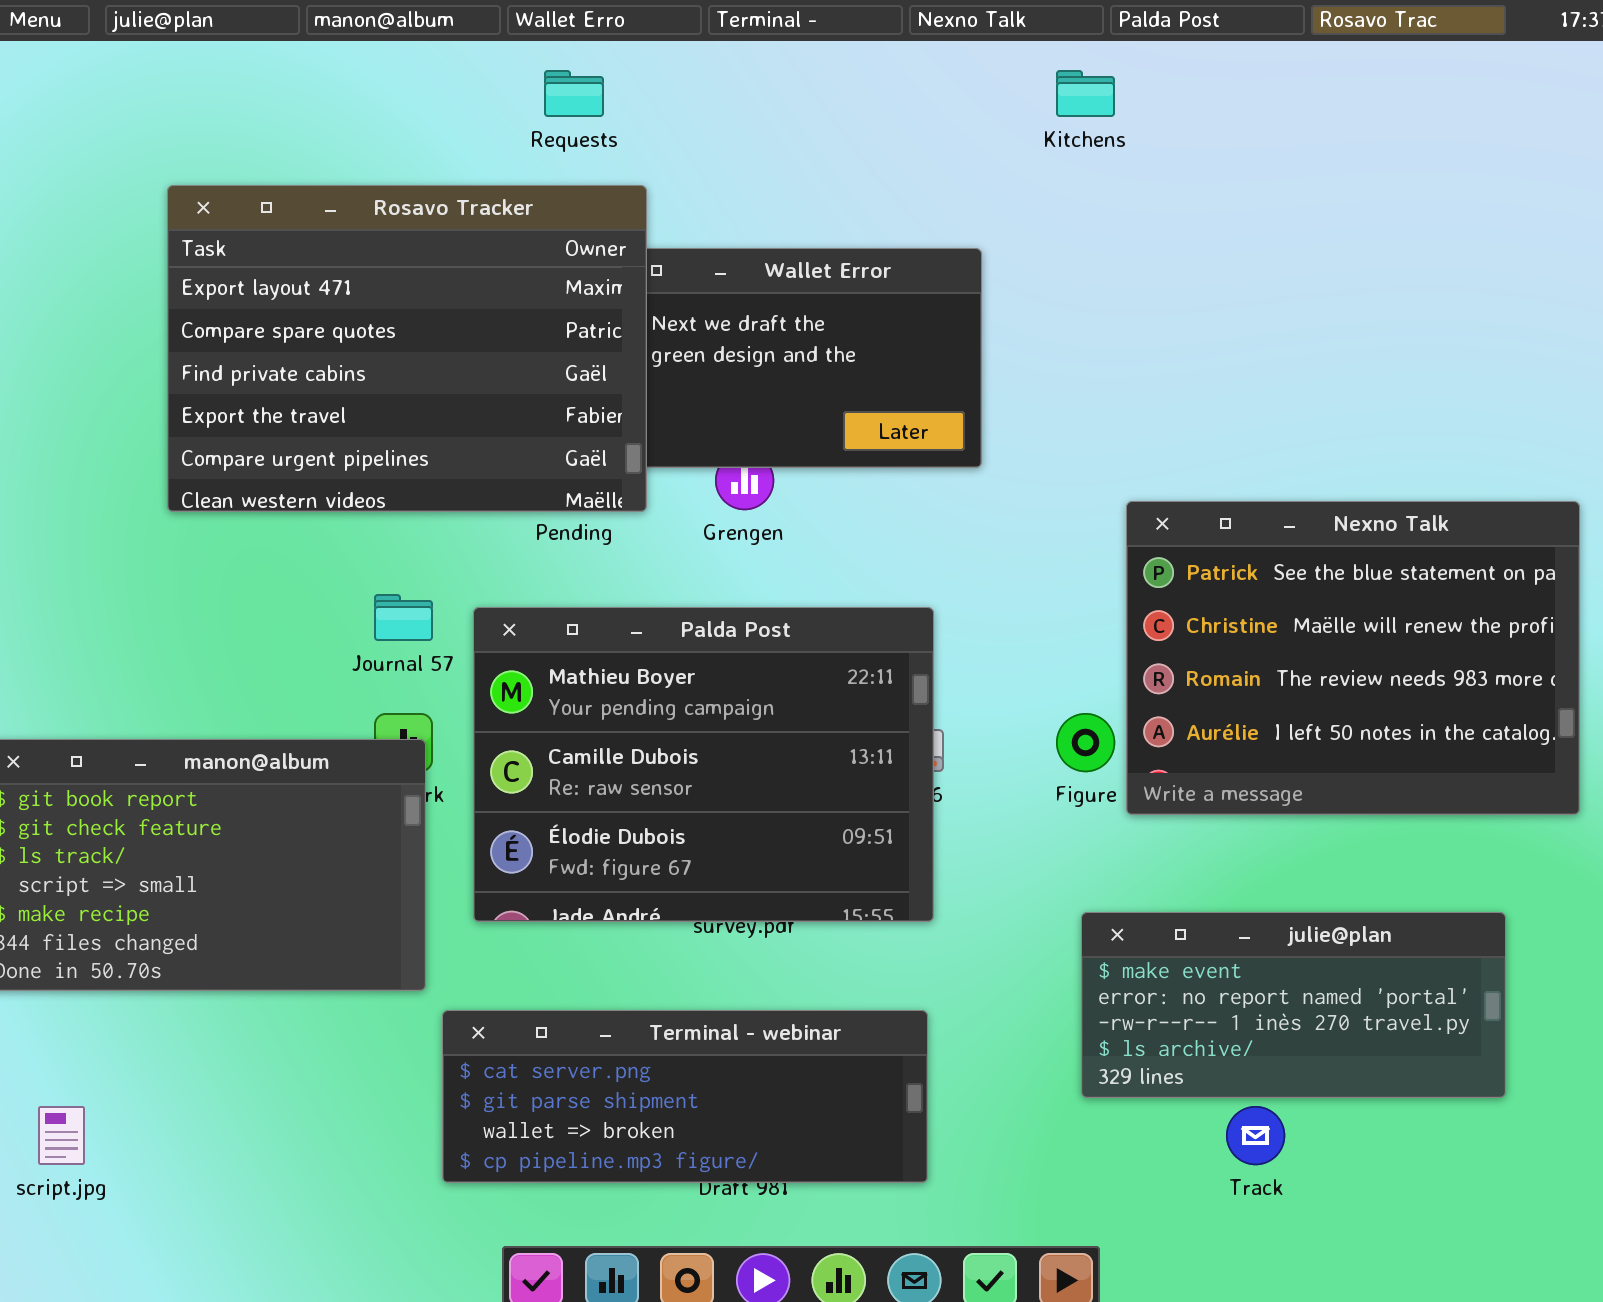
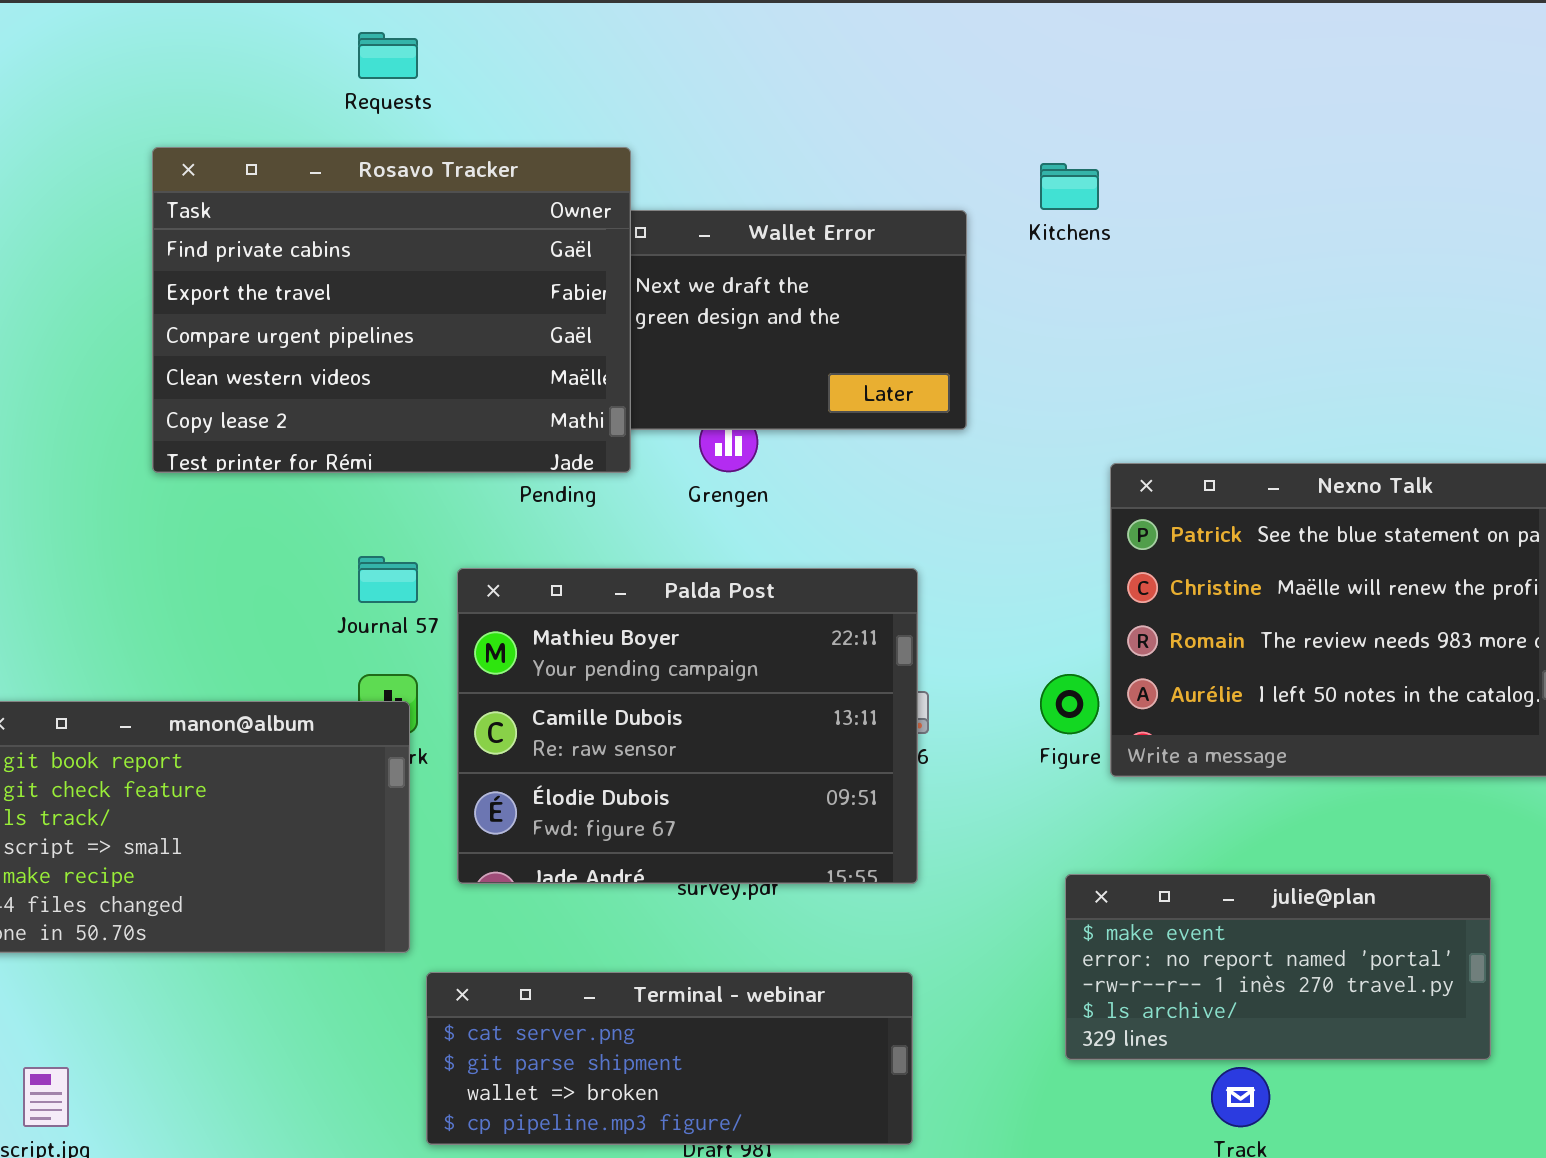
Requests: [544,70,604,117] -> [358,32,418,79], moved
Kitchens: [1056,70,1115,117] -> [1040,163,1099,210], moved
Rosavo Tracker: [167,185,647,512] -> [152,147,631,473], scrolled down 2 rows

